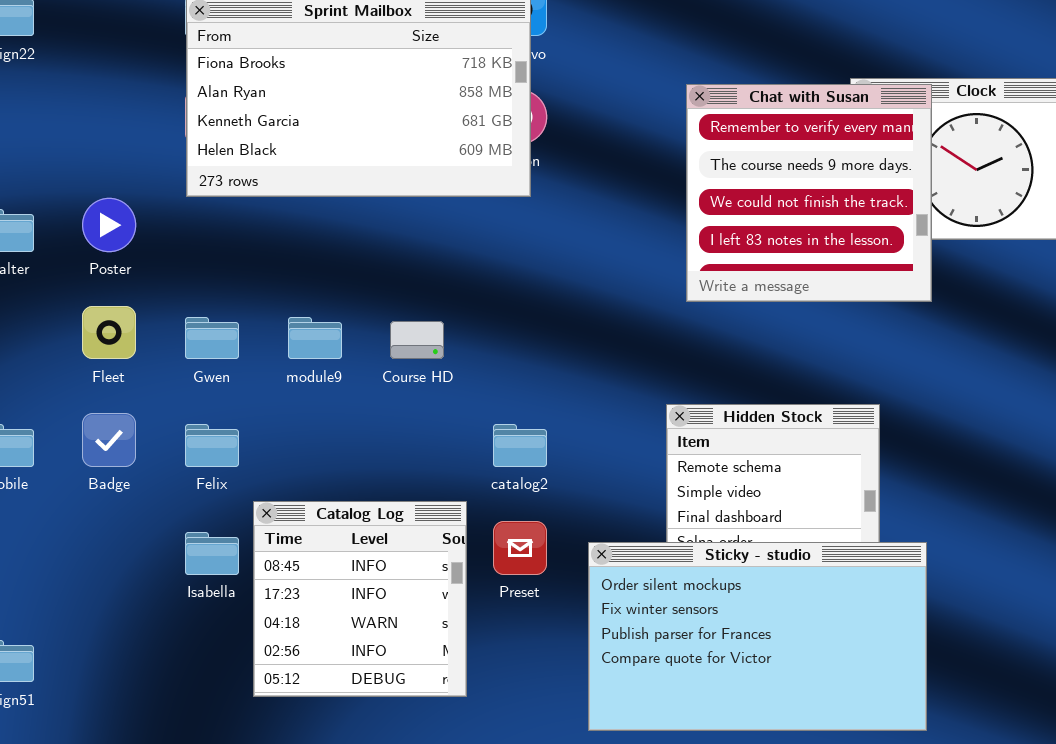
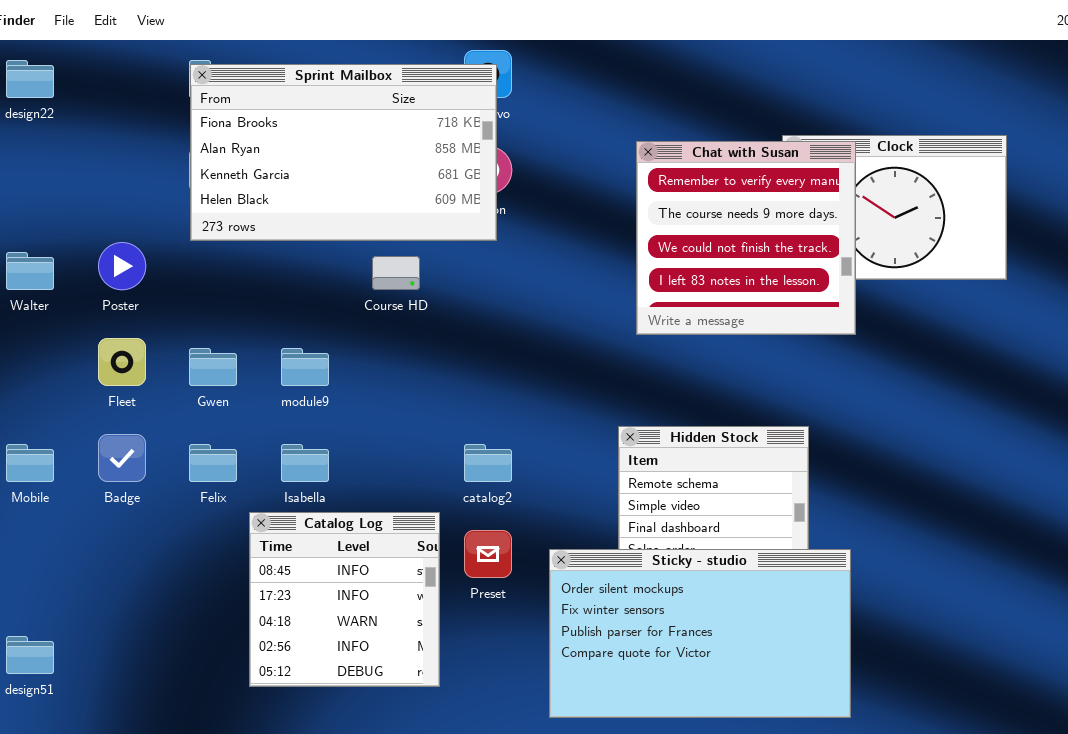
Course HD: [390,321,444,359] -> [372,256,420,290], moved
Isabella: [185,532,239,575] -> [281,444,329,482], moved

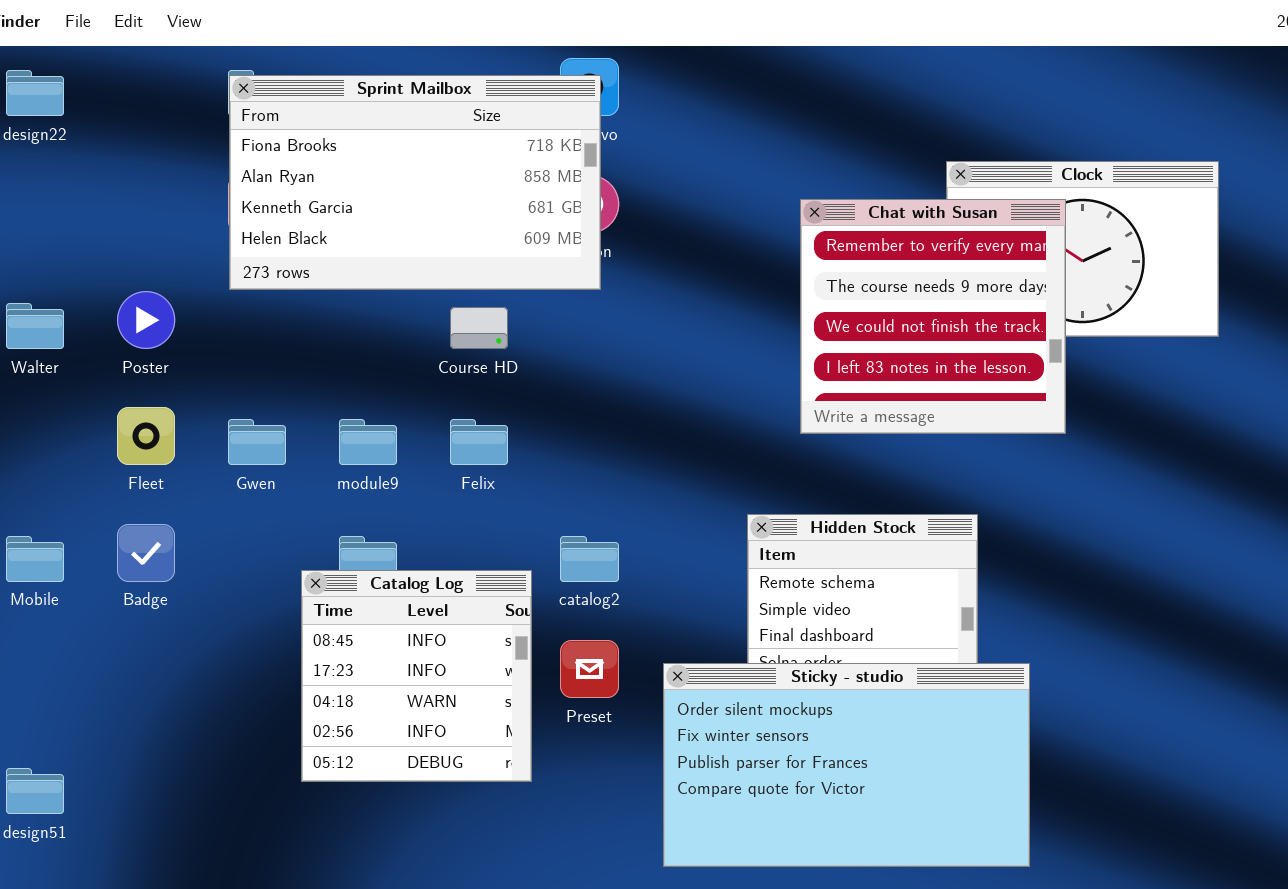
Chat with Susan: [636,141,856,335] -> [800,199,1066,434], moved
Felix: [189,444,237,482] -> [450,419,508,465], moved
Catalog Log: [249,512,440,687] -> [301,570,532,782], moved

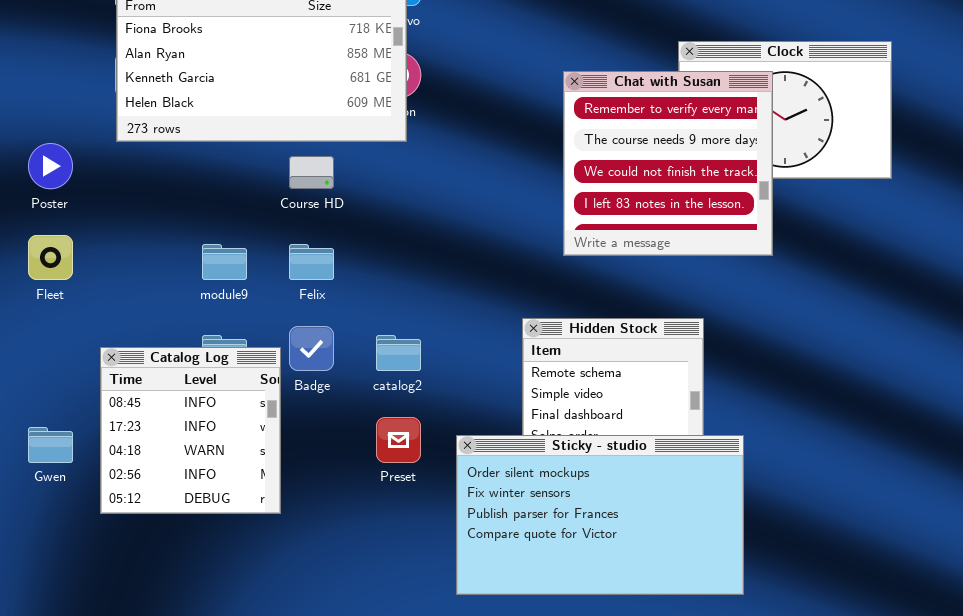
Gwen: [228,419,286,465] -> [28,427,73,463], moved
Badge: [117,524,175,582] -> [289,326,334,371], moved
Catalog Log: [301,570,532,782] -> [100,347,281,514], moved

